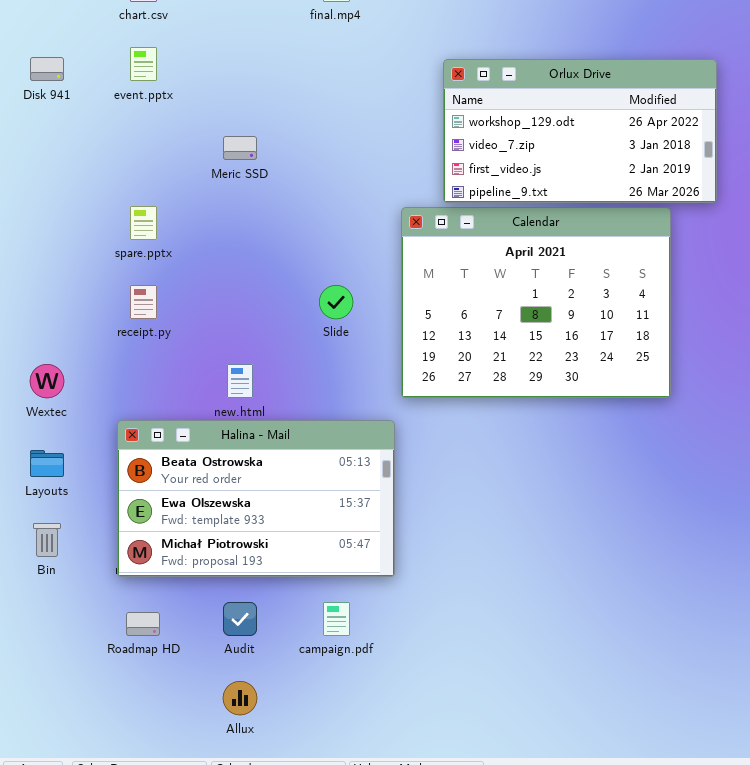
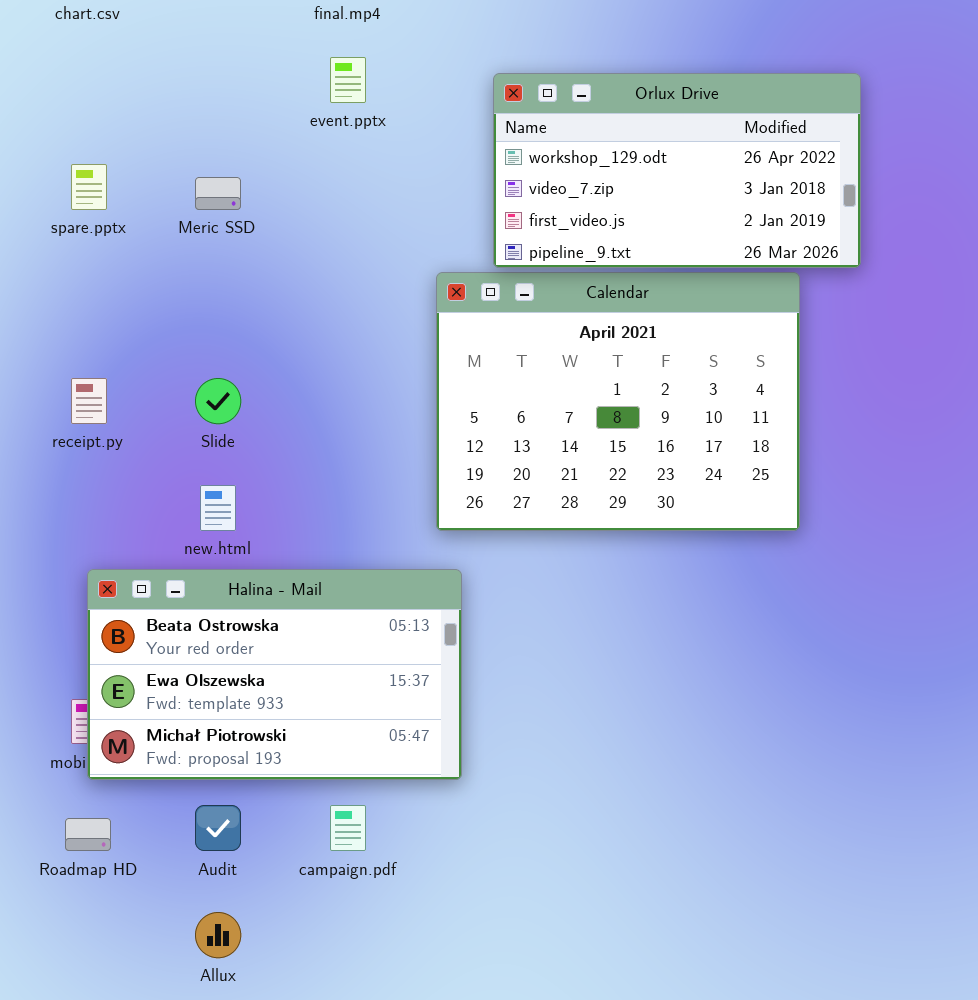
event.pptx: [130,47,157,81] -> [330,57,366,103], moved
spare.pptx: [130,206,157,240] -> [71,164,107,210], moved
Slide: [319,285,353,319] -> [195,378,241,424], moved
Halina - Mail: [117,420,395,577] -> [87,569,462,780], moved

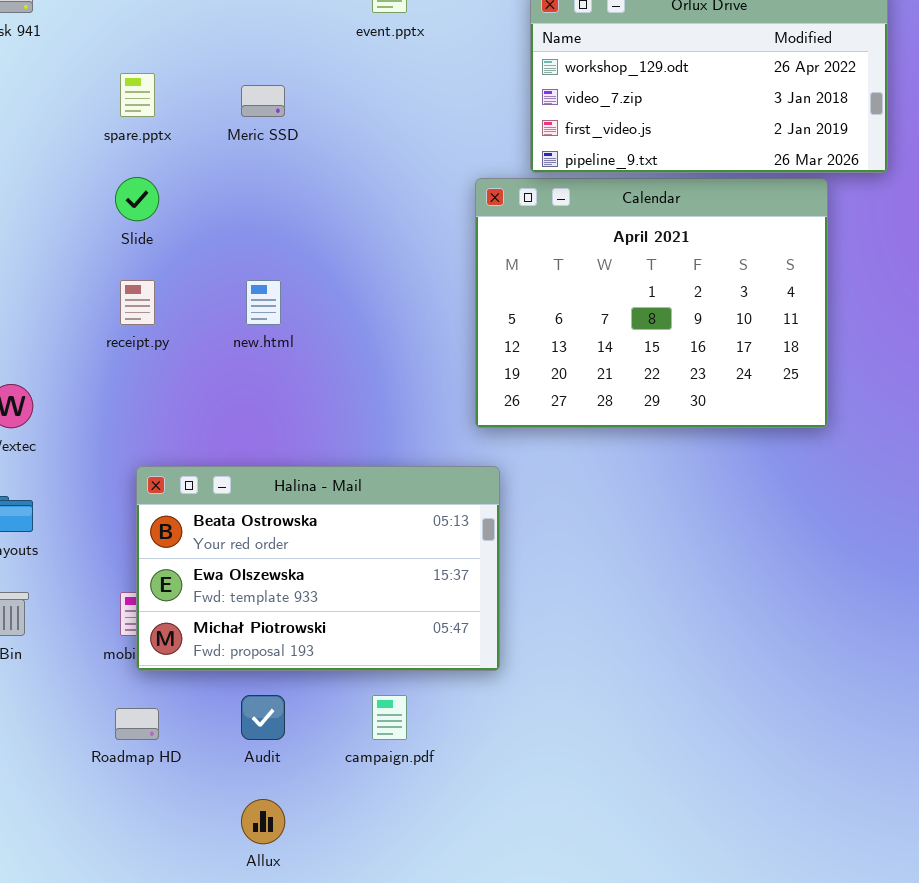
Slide: [195,378,241,424] -> [115,177,159,221], moved
new.html: [200,485,236,531] -> [246,280,281,325], moved

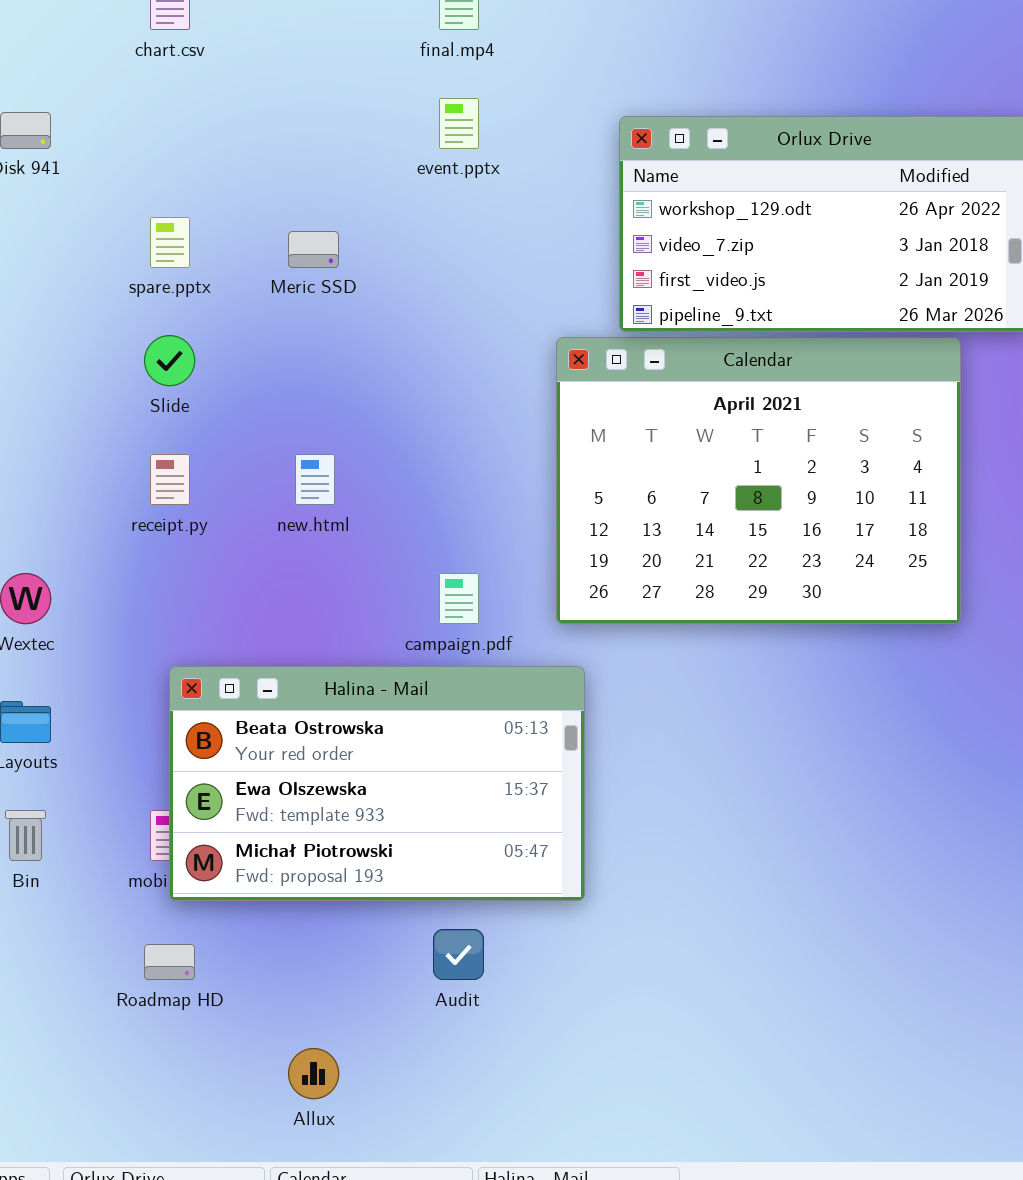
Audit: [241,695,285,740] -> [433,929,484,980], moved
campaign.pdf: [372,695,407,740] -> [439,573,479,624], moved

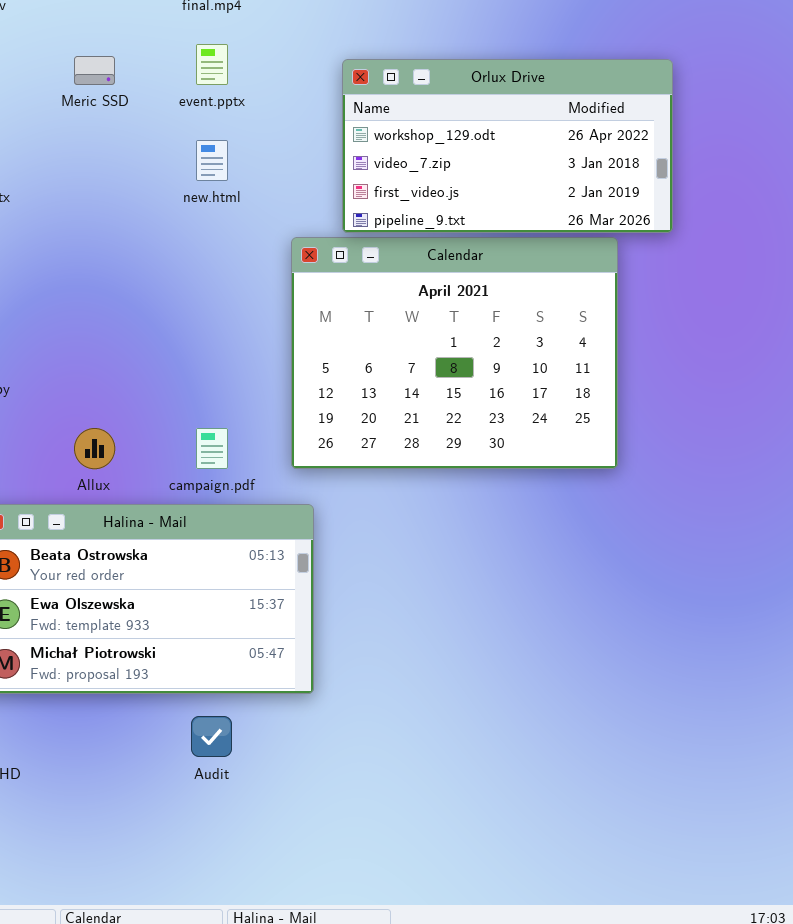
Meric SSD: [288,231,339,268] -> [74,56,115,85], moved
new.html: [295,454,335,505] -> [196,140,228,181], moved
Allux: [288,1048,339,1099] -> [74,428,115,469], moved

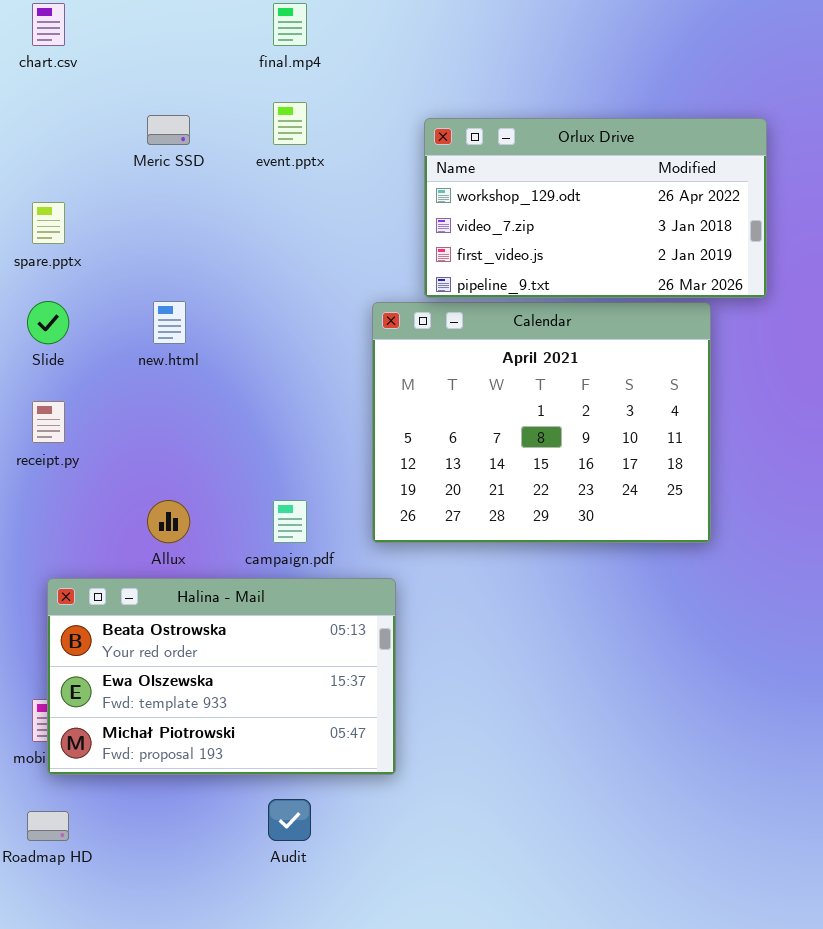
new.html: [196,140,228,181] -> [153,301,186,344], moved

